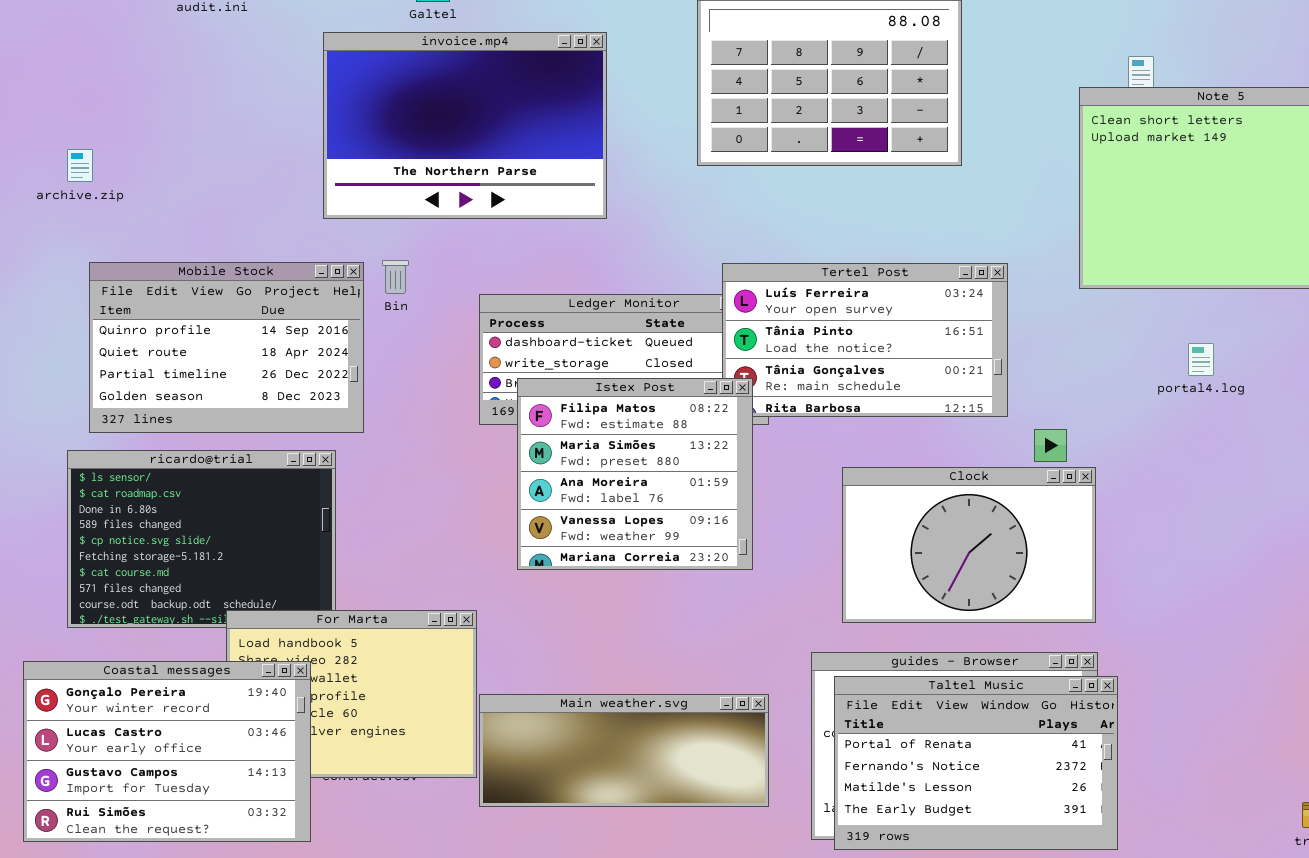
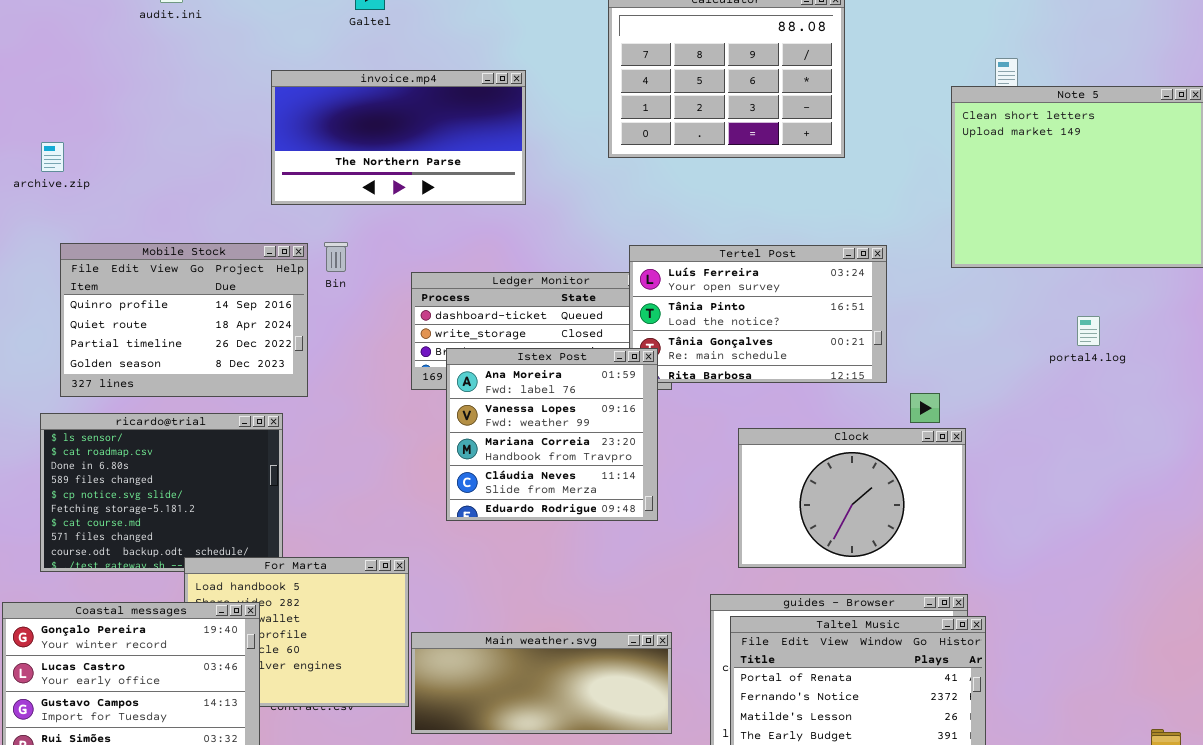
invoice.mp4: [323,32,607,219] -> [271,70,526,205], resized
portal4.log: [1188,343,1214,376] -> [1077,316,1100,346], moved
Istex Post: [517,378,753,570] -> [446,348,658,521], scrolled down 2 rows

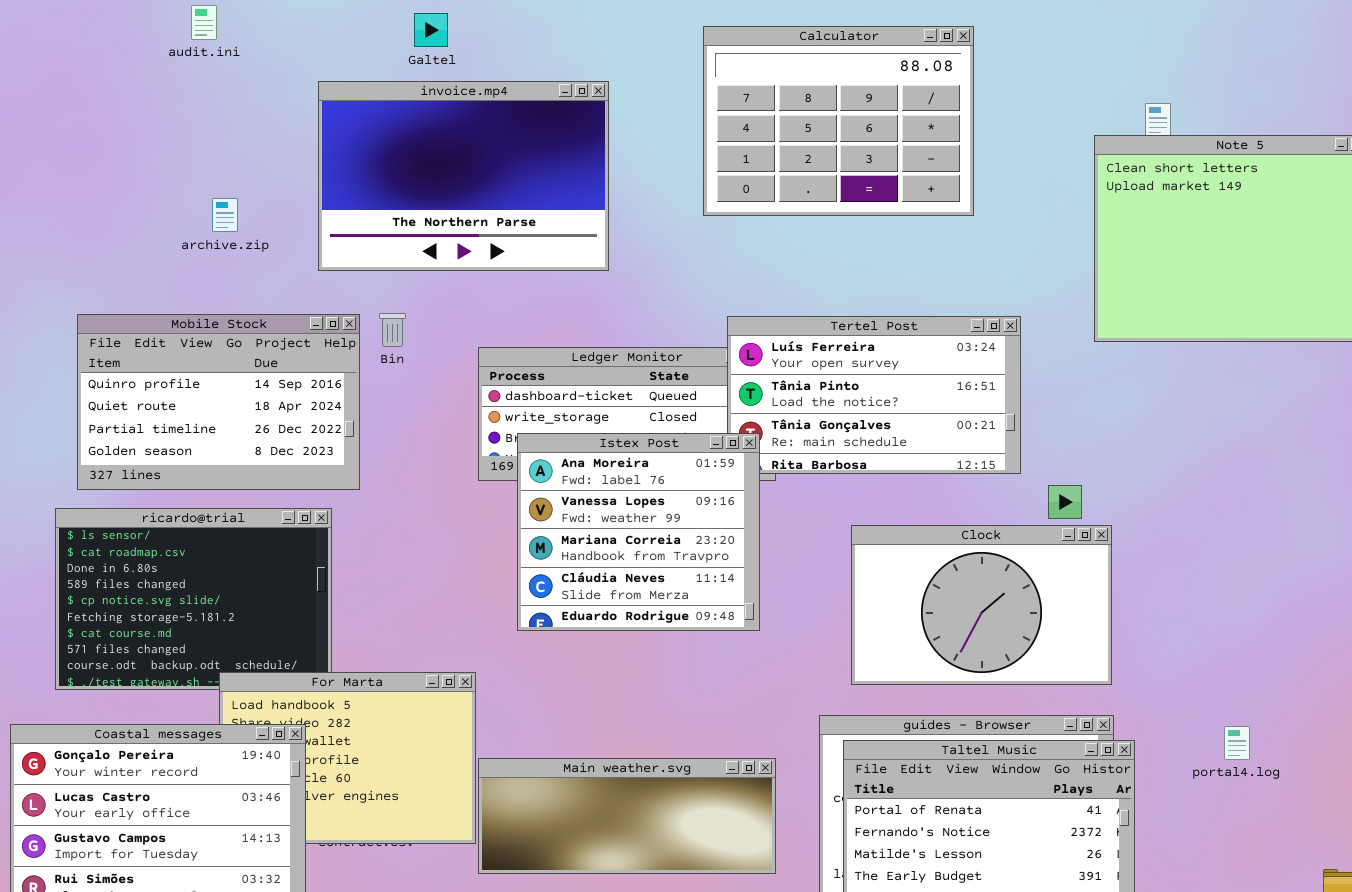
invoice.mp4: [271,70,526,205] -> [318,81,609,271], resized
archive.zip: [41,142,64,172] -> [212,198,238,232], moved
portal4.log: [1077,316,1100,346] -> [1224,726,1250,760], moved

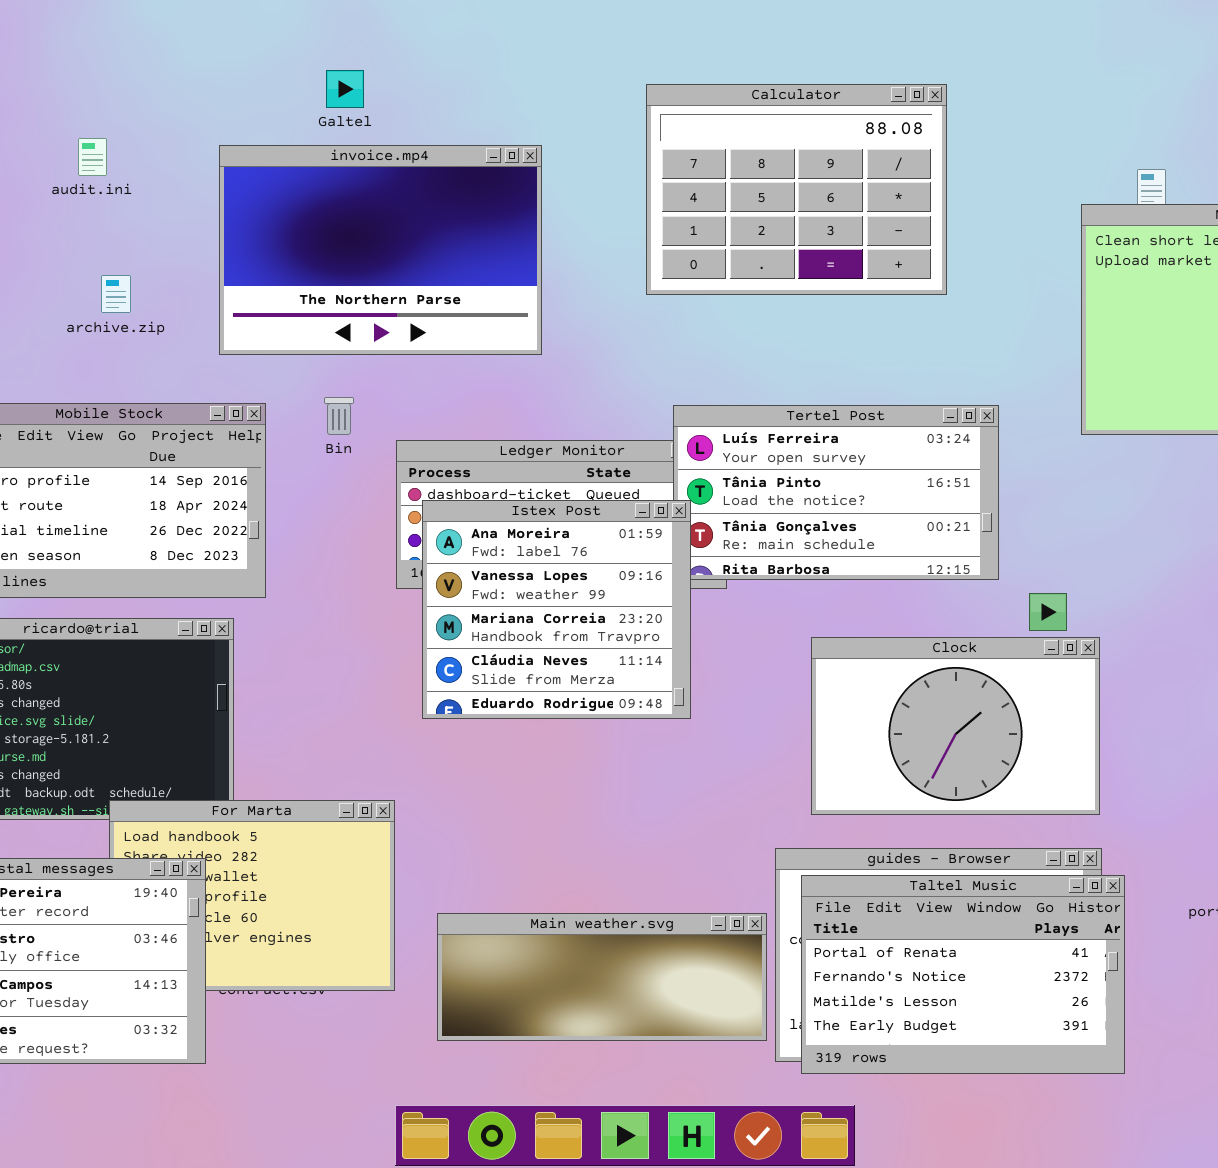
audit.ini: [191,5,217,40] -> [78,138,107,176], moved
Bin: [379,313,406,347] -> [324,397,354,435], moved
Istex Post: [517,433,760,631] -> [422,500,691,719], moved
Main weather.svg: [478,758,776,874] -> [437,913,767,1041], moved

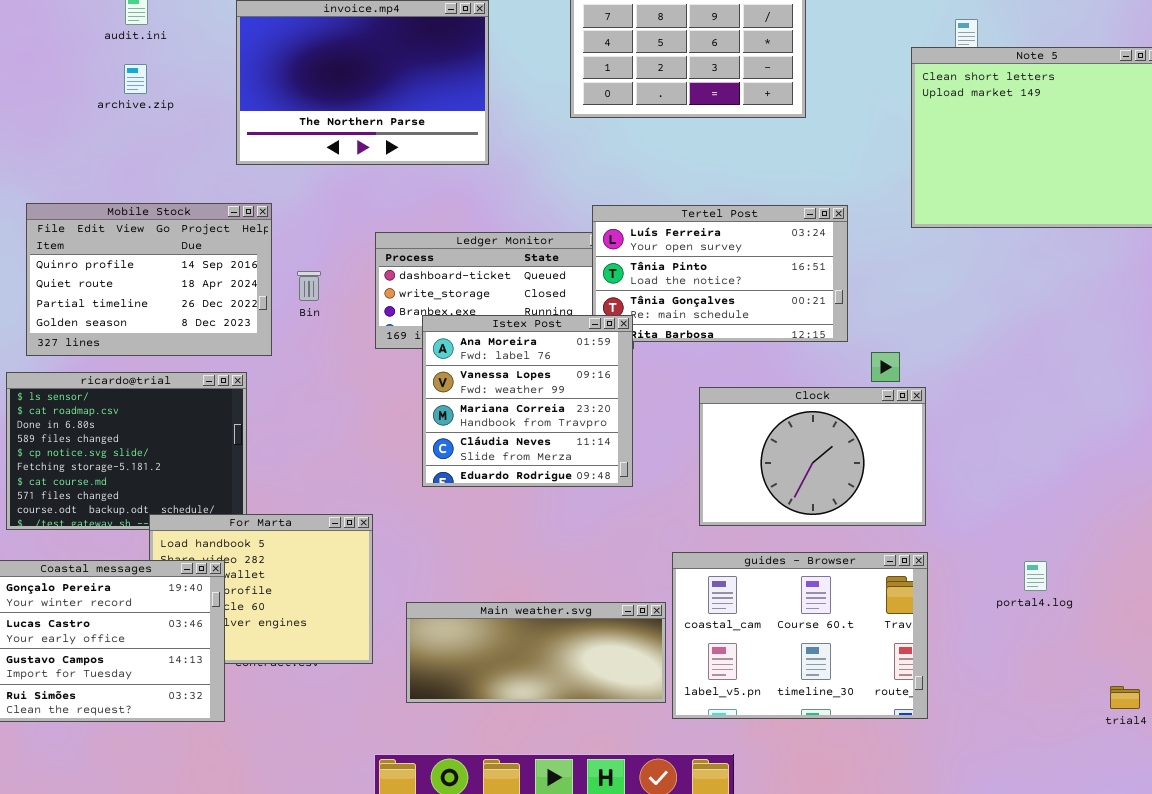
archive.zip: [101,275,131,313] -> [124,64,147,94], moved
Bin: [324,397,354,435] -> [297,271,321,301], moved
Istex Post: [422,500,691,719] -> [422,315,633,487], moved
Taltel Music: [801,875,1125,1074] -> none, closed

